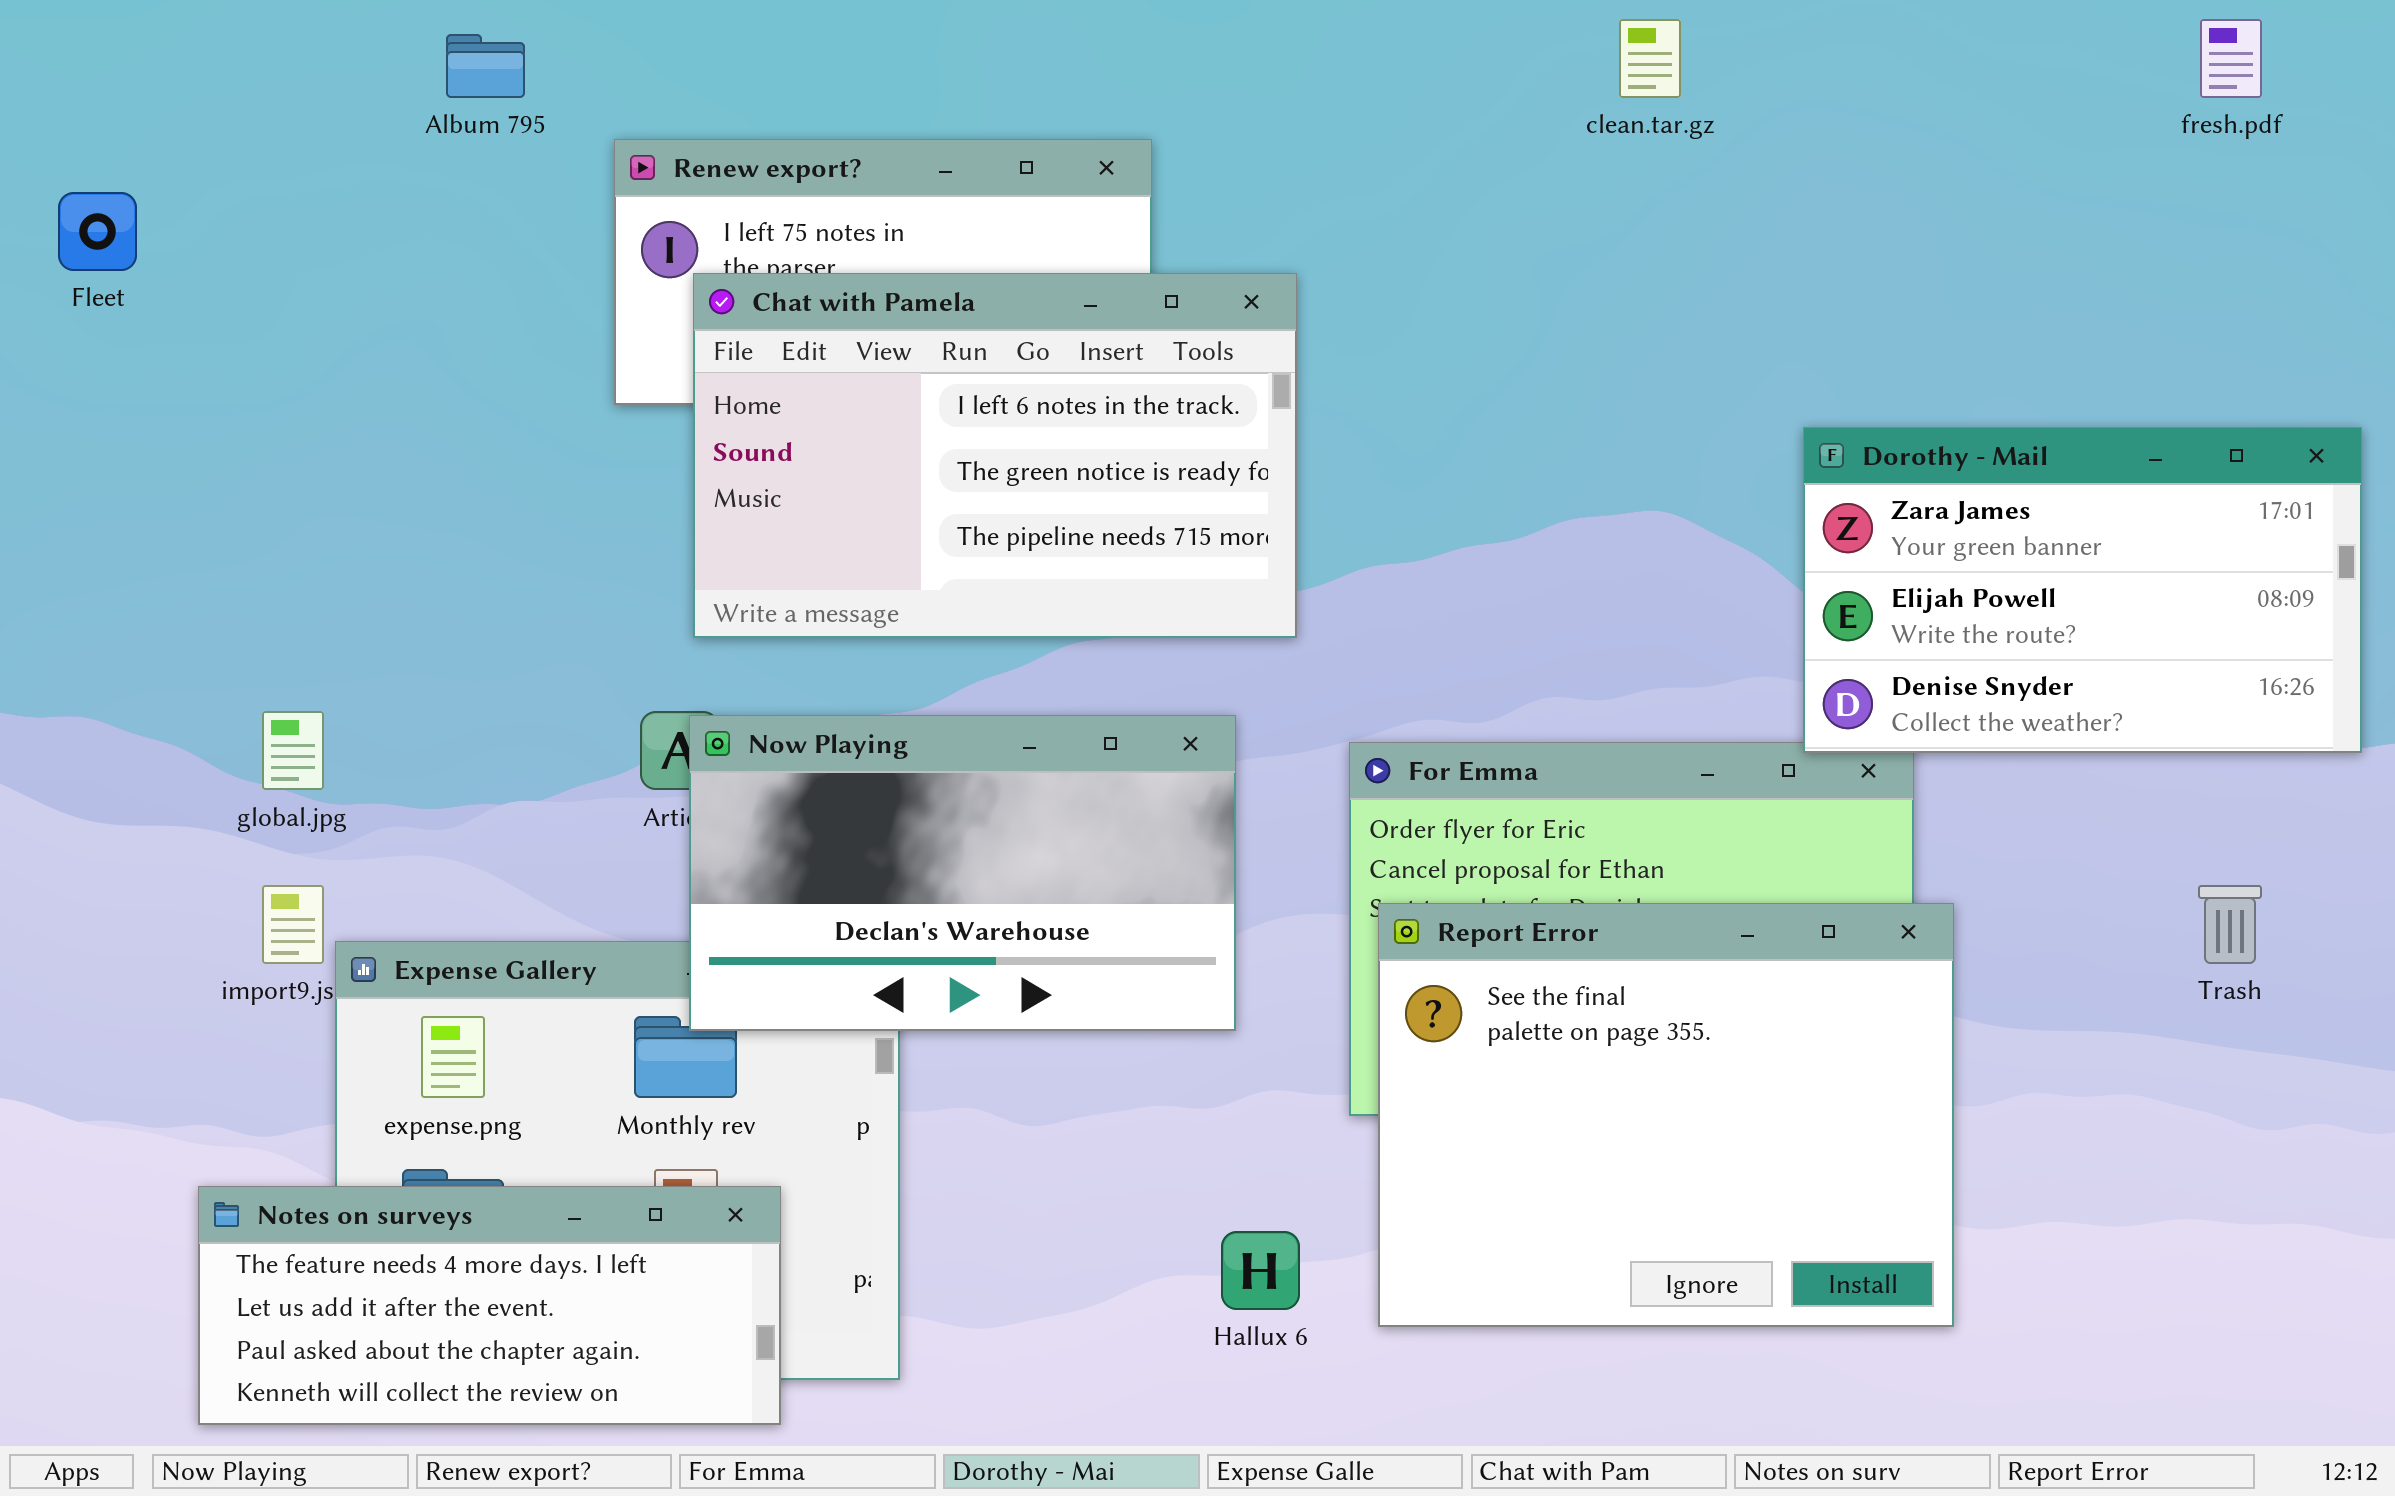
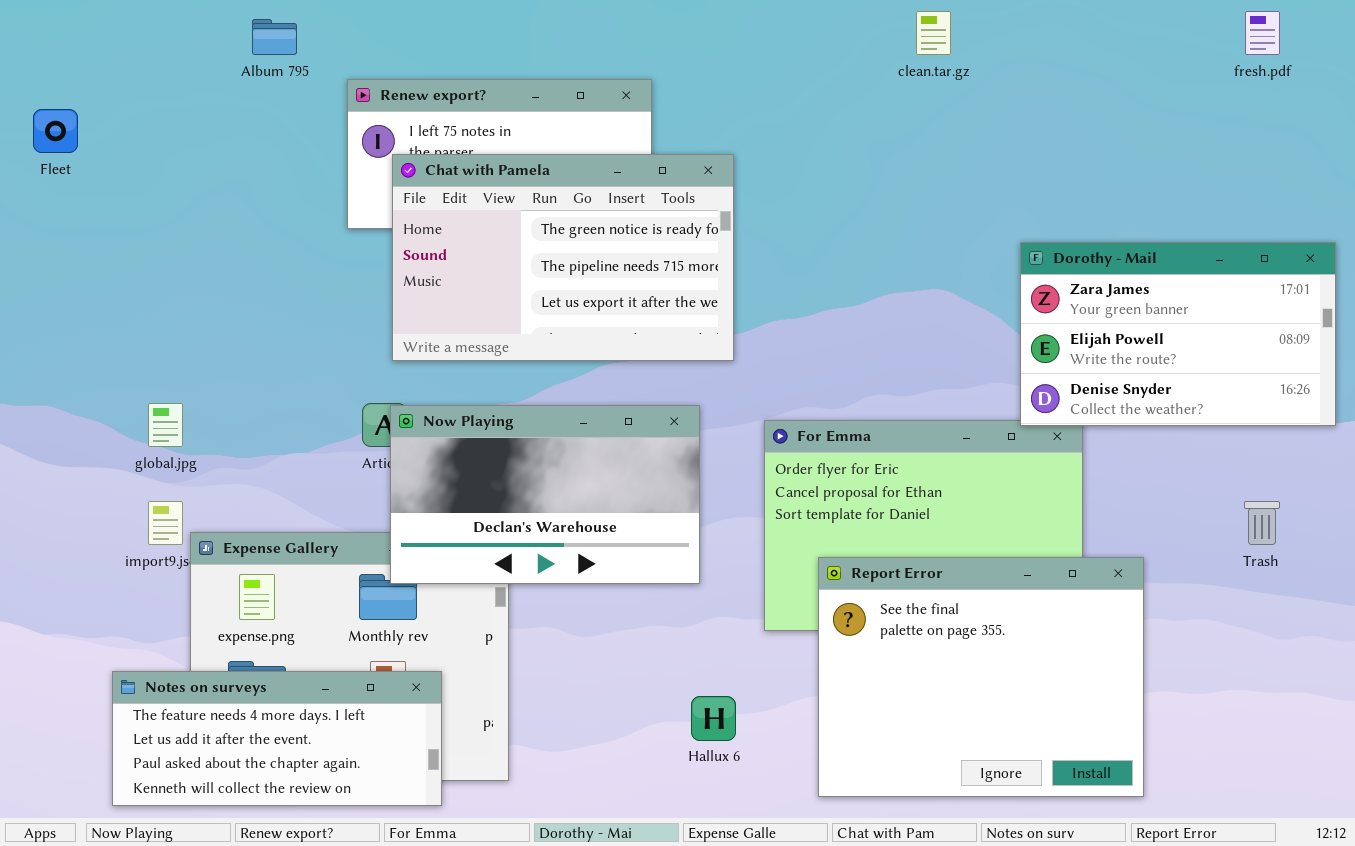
Chat with Pamela: [693,273,1297,638] -> [392,154,734,361], scrolled down 1 row
Report Error: [1378,903,1954,1327] -> [818,557,1144,797], moved

